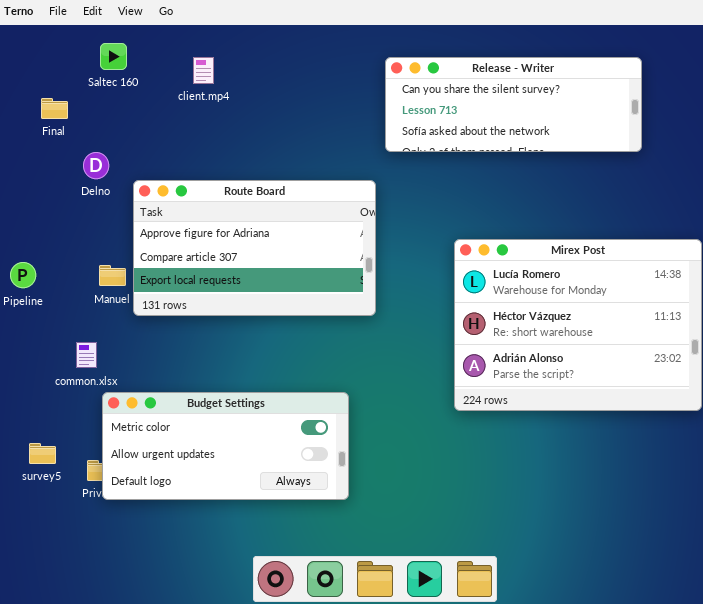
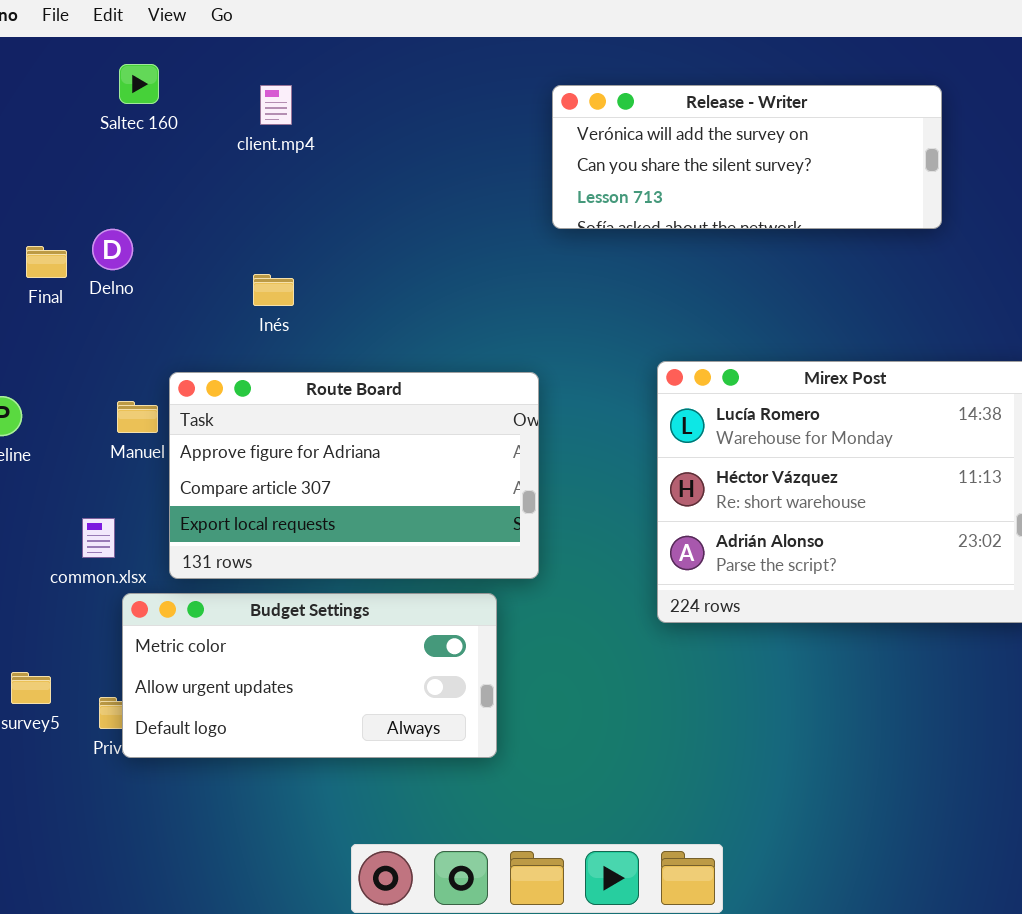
Release - Writer: [385,57,642,152] -> [552,85,942,229], scrolled up 1 row
Final: [41,98,68,119] -> [26,246,67,278], moved
Route Board: [133,180,376,316] -> [169,372,539,579], moved

